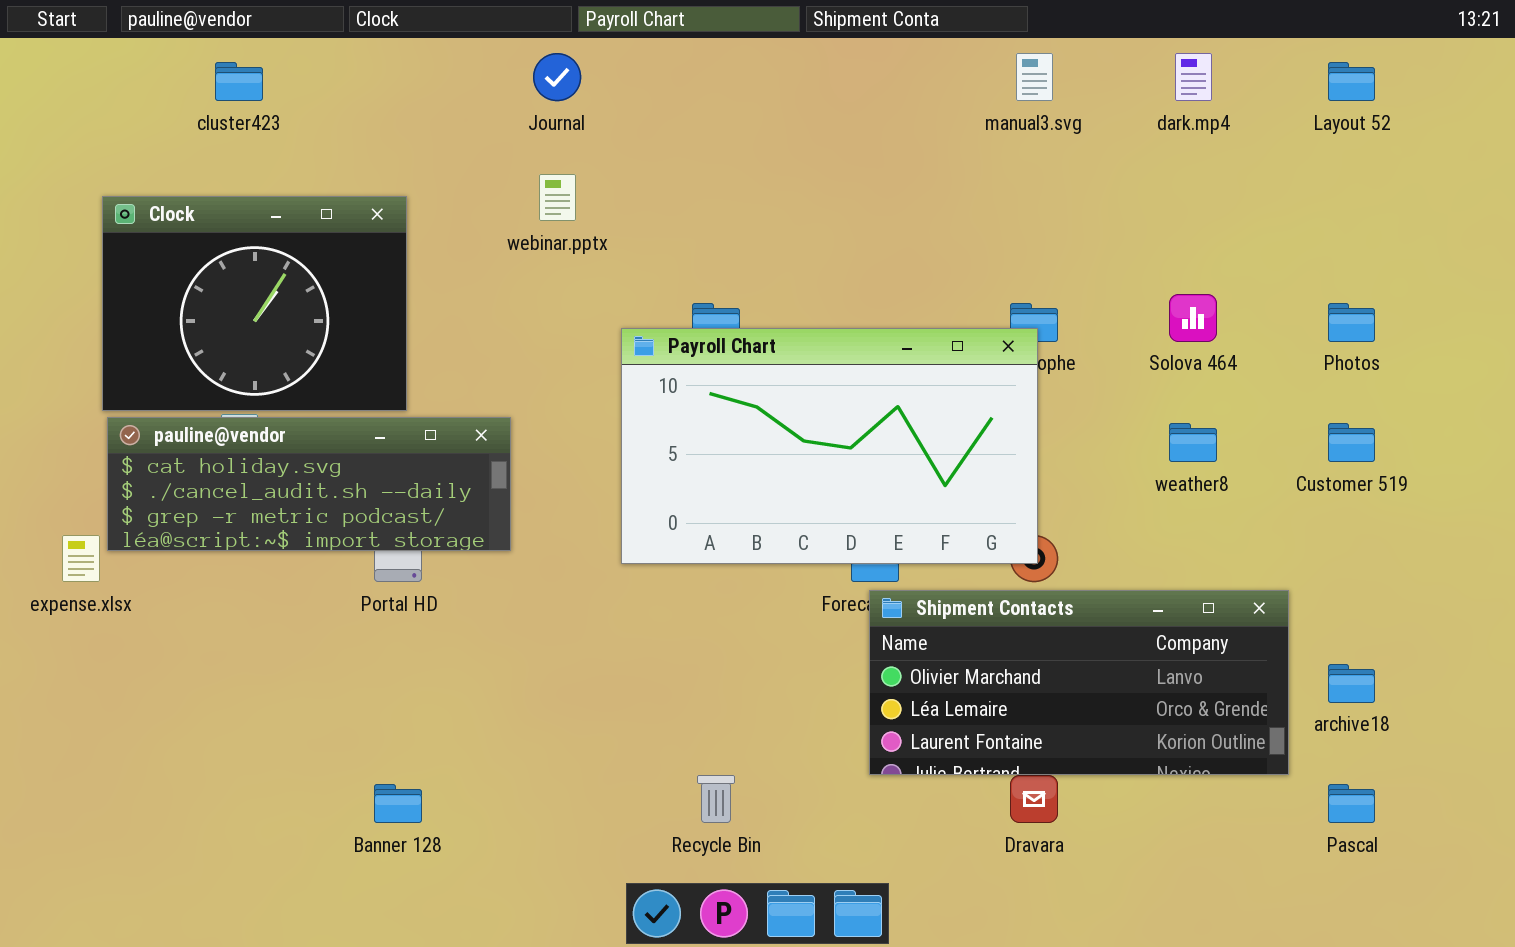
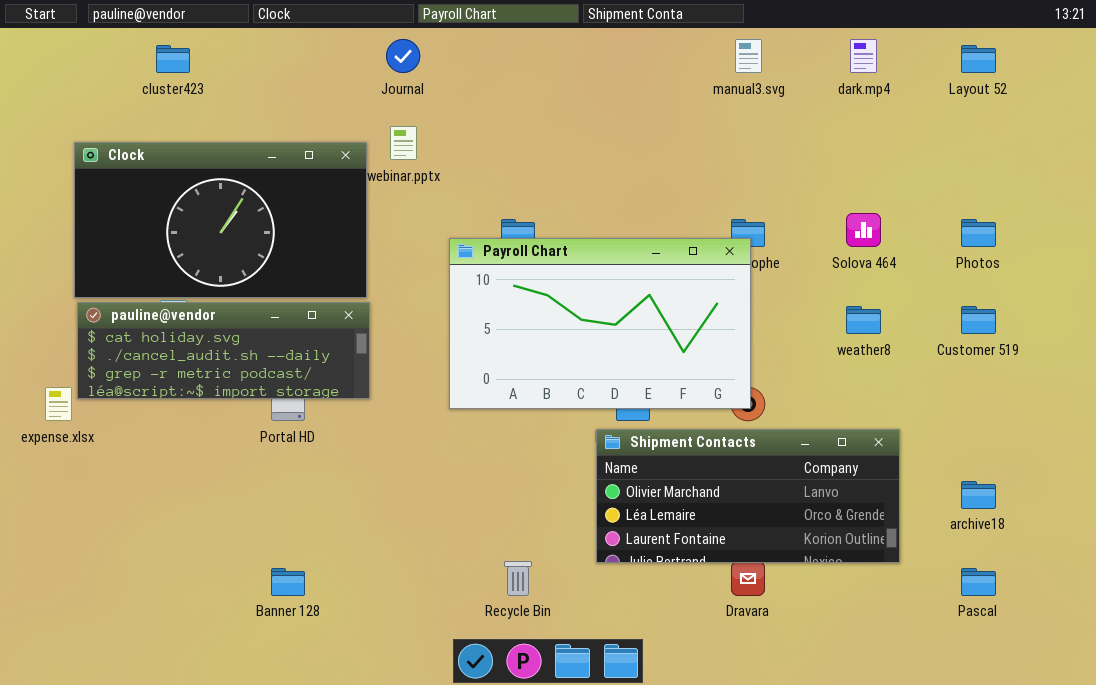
Clock: [102,196,407,411] -> [74,142,367,298], resized
Shipment Contacts: [869,590,1289,775] -> [596,429,900,563], moved

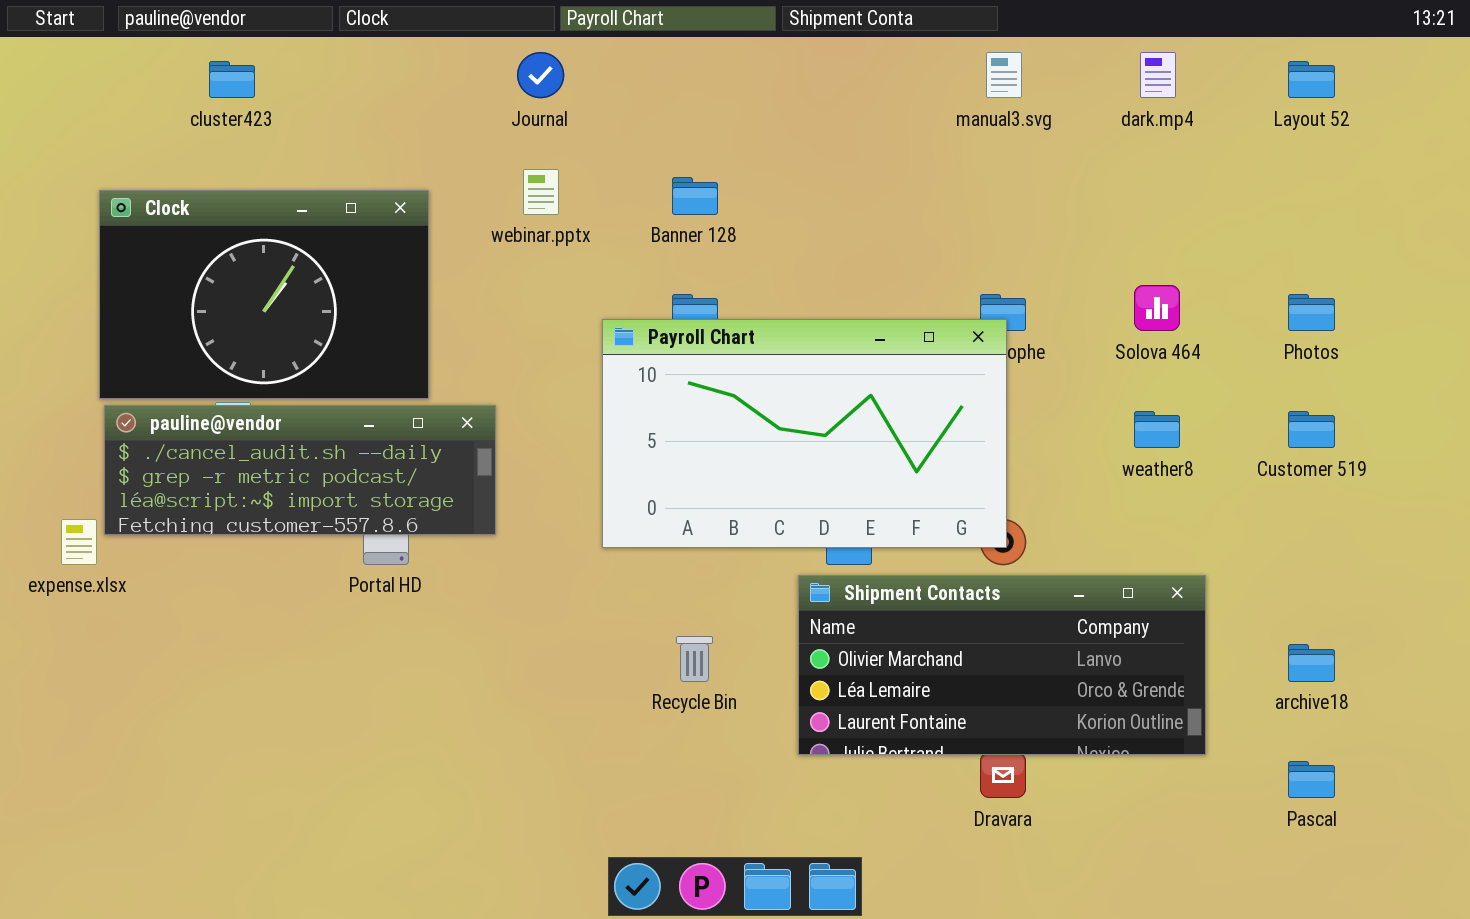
Clock: [74,142,367,298] -> [99,190,429,399], resized
pauline@vendor: [77,302,370,399] -> [104,405,496,535], scrolled down 1 row
Recycle Bin: [504,561,532,596] -> [676,636,713,682], moved
Banner 128: [271,568,305,596] -> [672,177,718,215], moved

